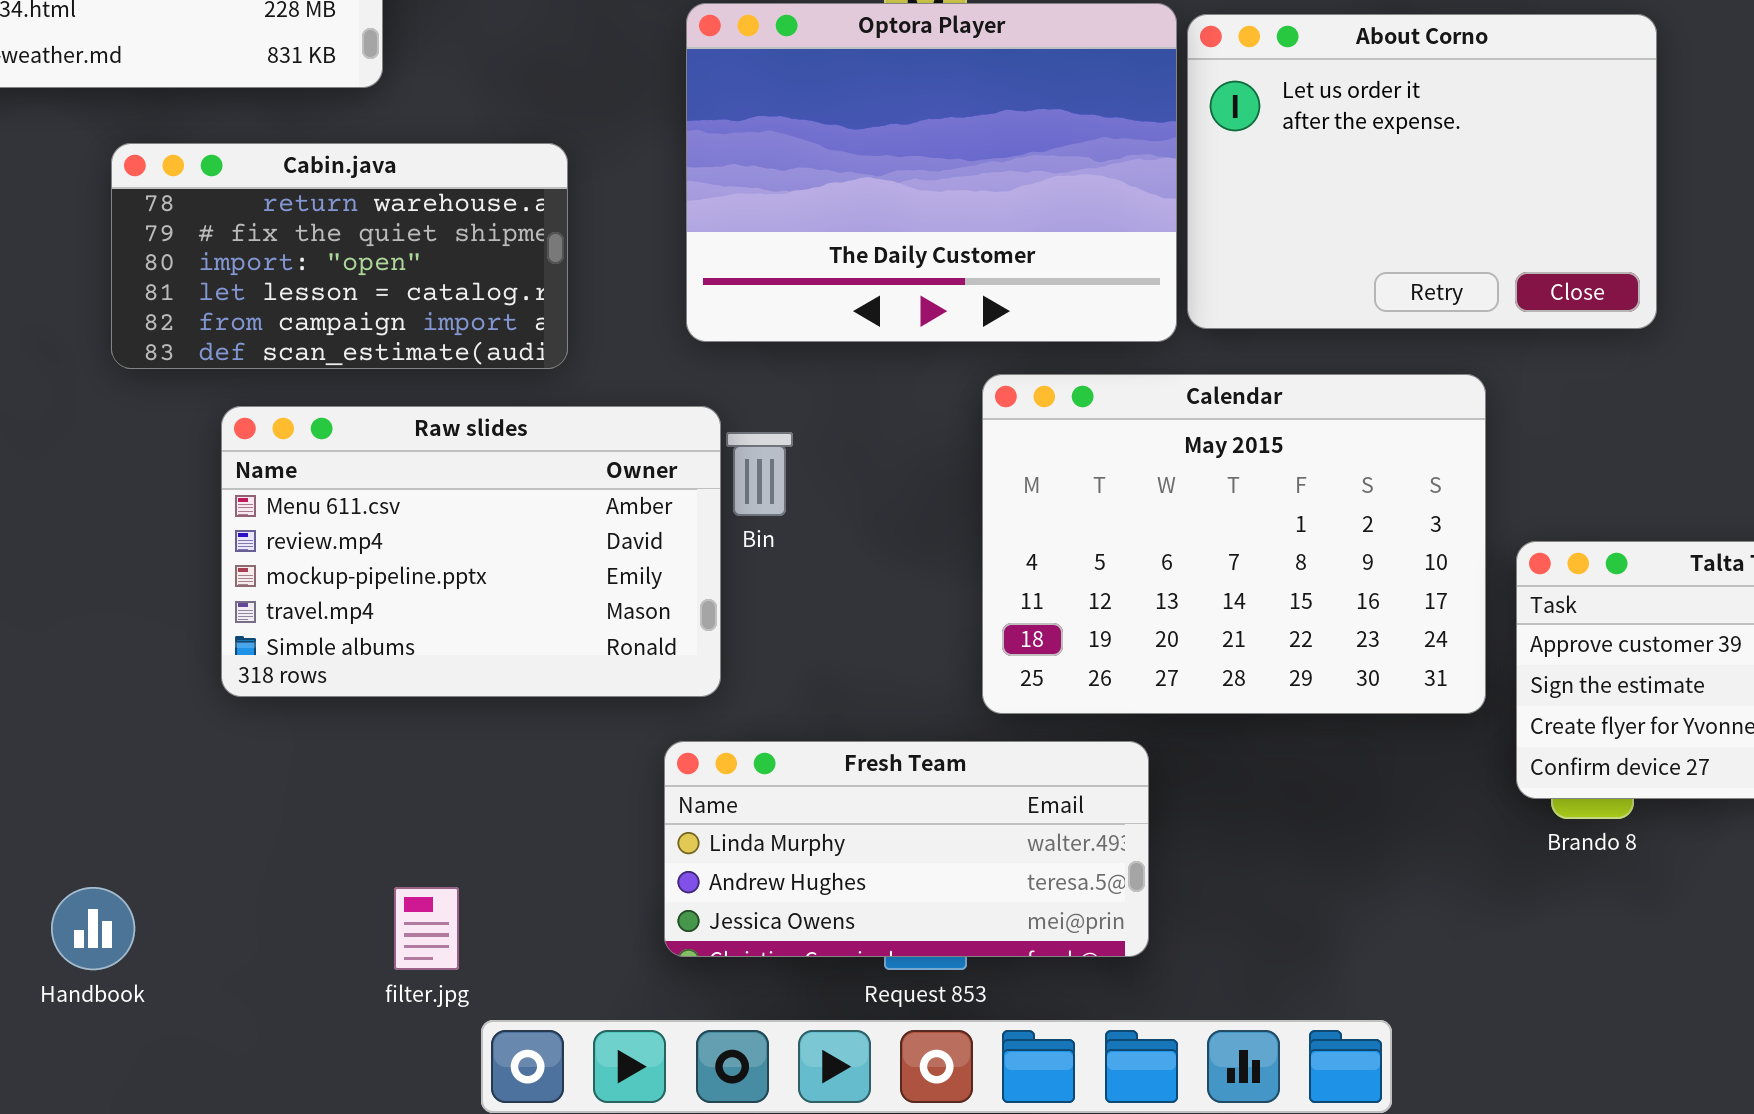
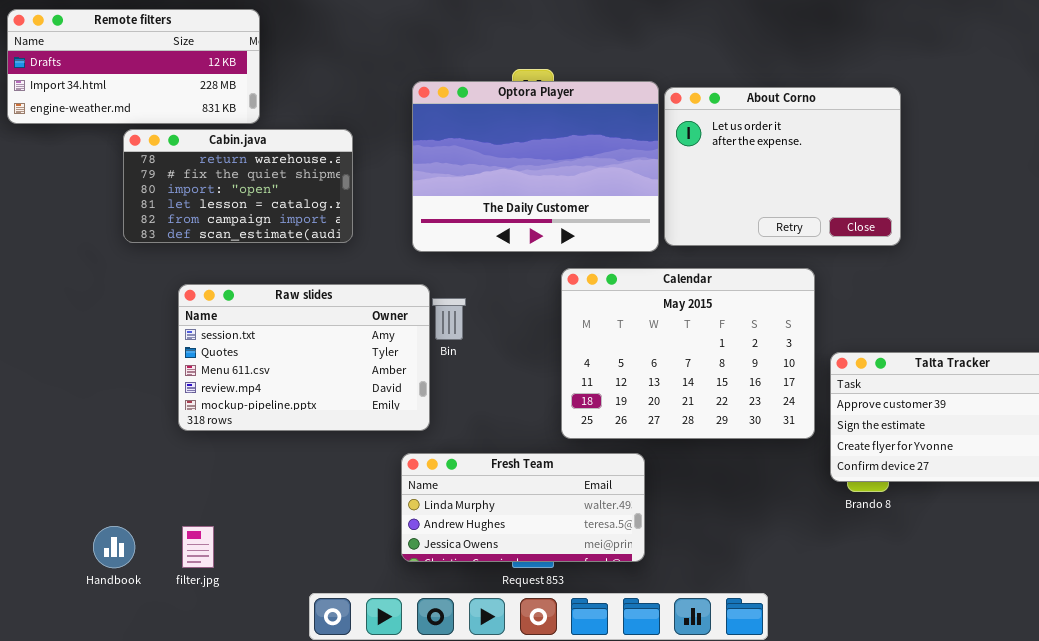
Cabin.java: [111,143,568,369] -> [123,129,353,243], moved
Raw slides: [221,406,721,697] -> [178,284,430,431], scrolled up 2 rows
filter.jpg: [394,887,459,970] -> [182,526,214,568], moved

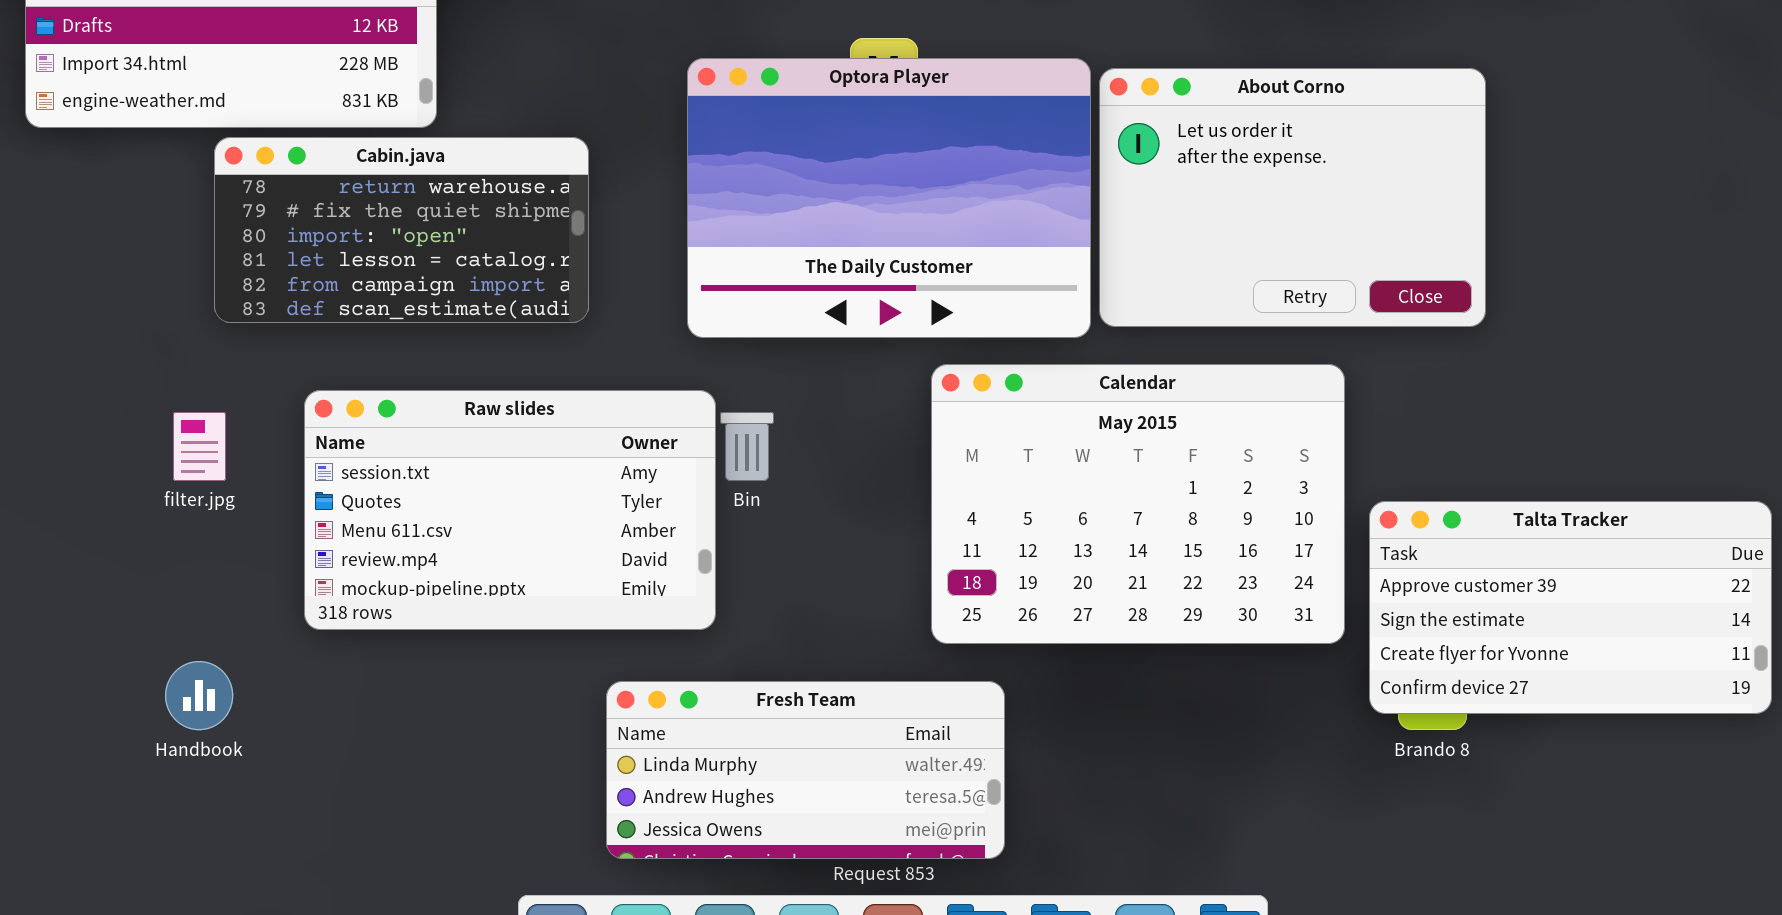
Fresh Team: [401,453,645,562] -> [606,681,1005,859], moved
Handbook: [93,526,135,568] -> [165,661,233,730], moved
filter.jpg: [182,526,214,568] -> [173,412,226,481], moved

